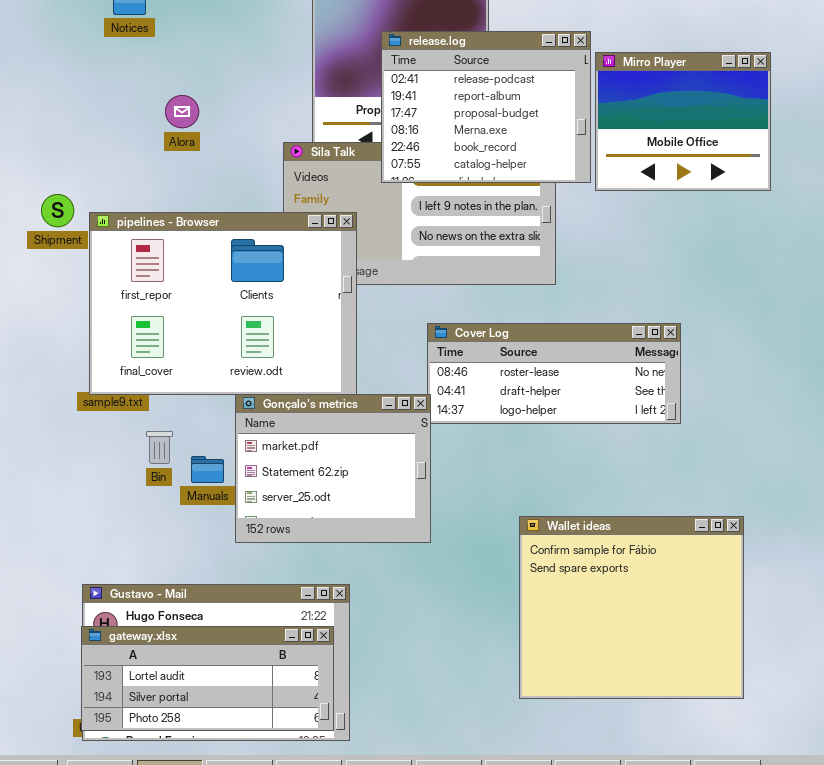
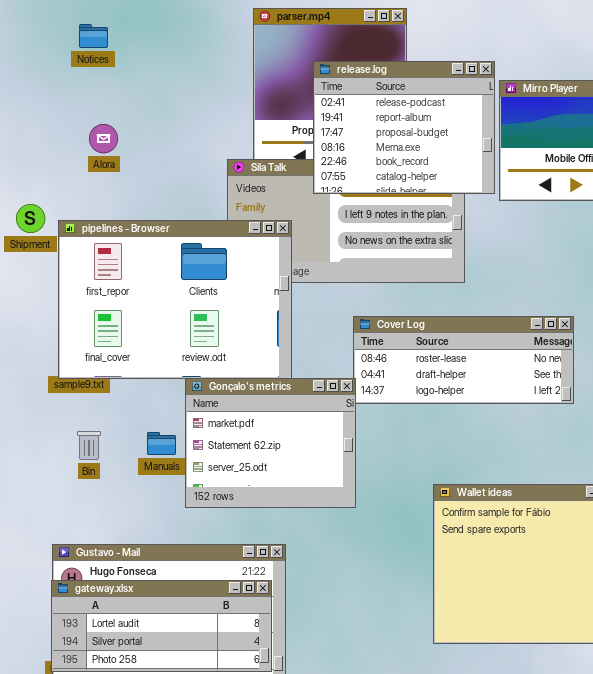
Alora: [165,95,199,128] -> [89,124,118,153], moved
Bin: [146,431,173,464] -> [77,431,101,460], moved

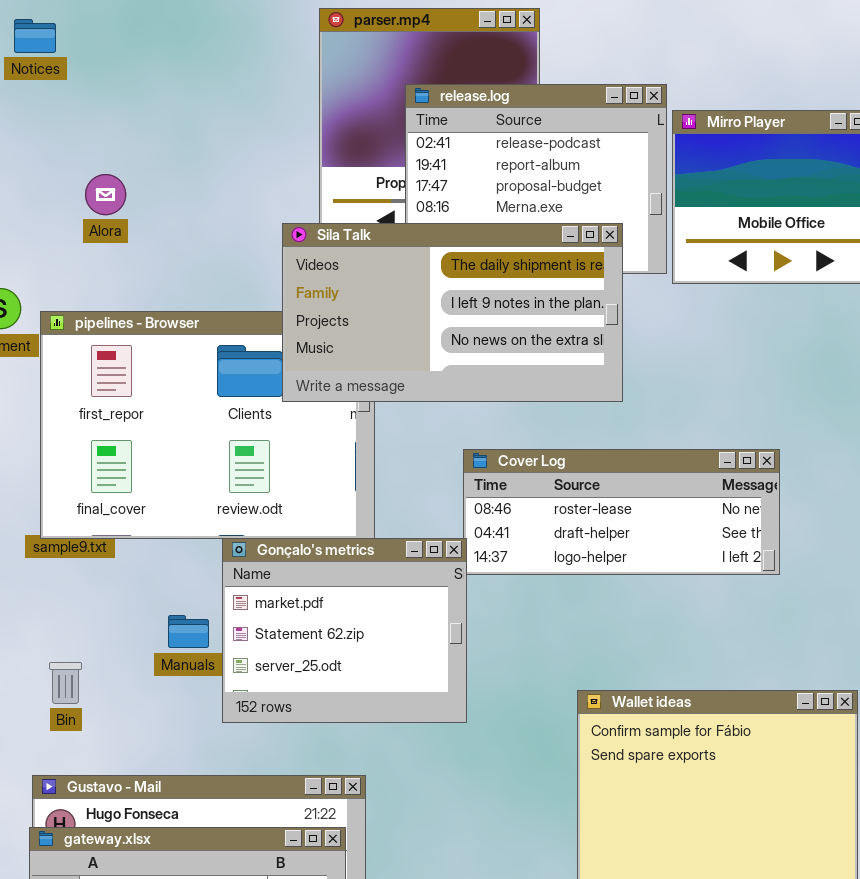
Notices: [79,24,108,48] -> [14,19,56,53], moved
Sila Talk: [227,159,465,283] -> [282,223,623,402], raised
Bin: [77,431,101,460] -> [49,662,82,704], moved

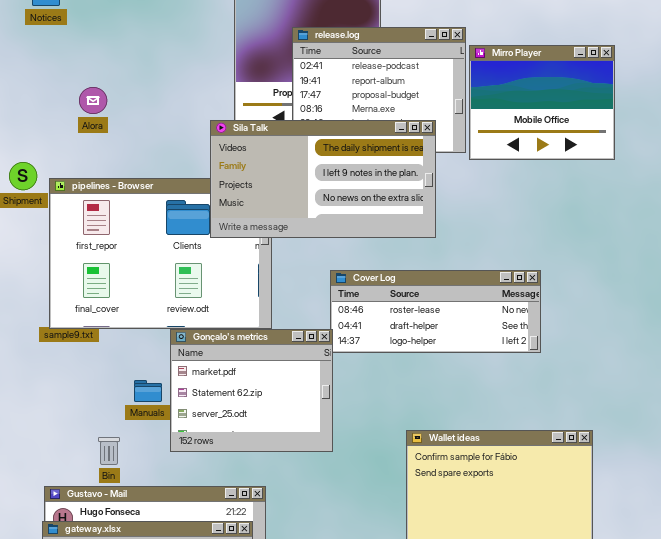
Bin: [49,662,82,704] -> [98,437,120,465], moved

